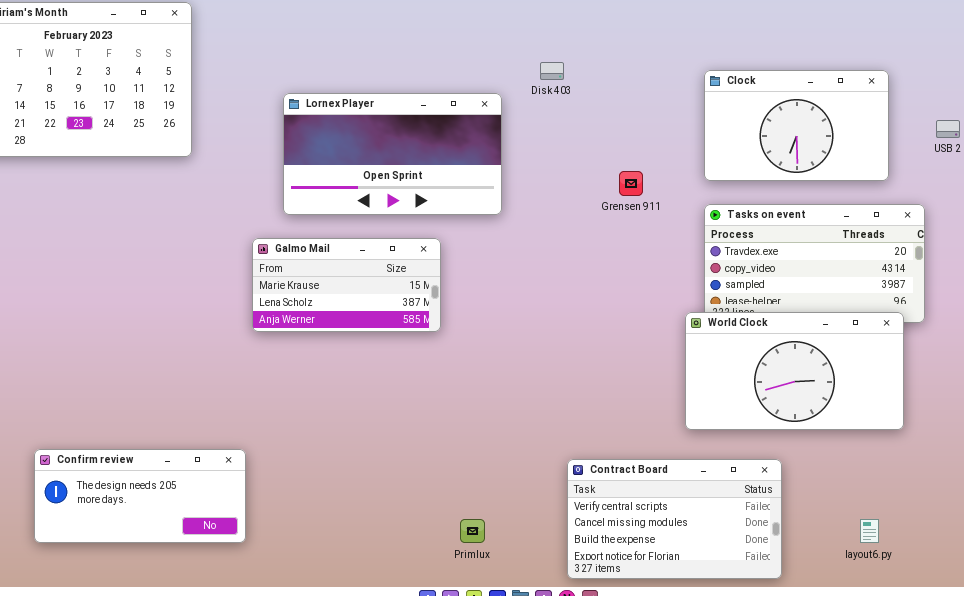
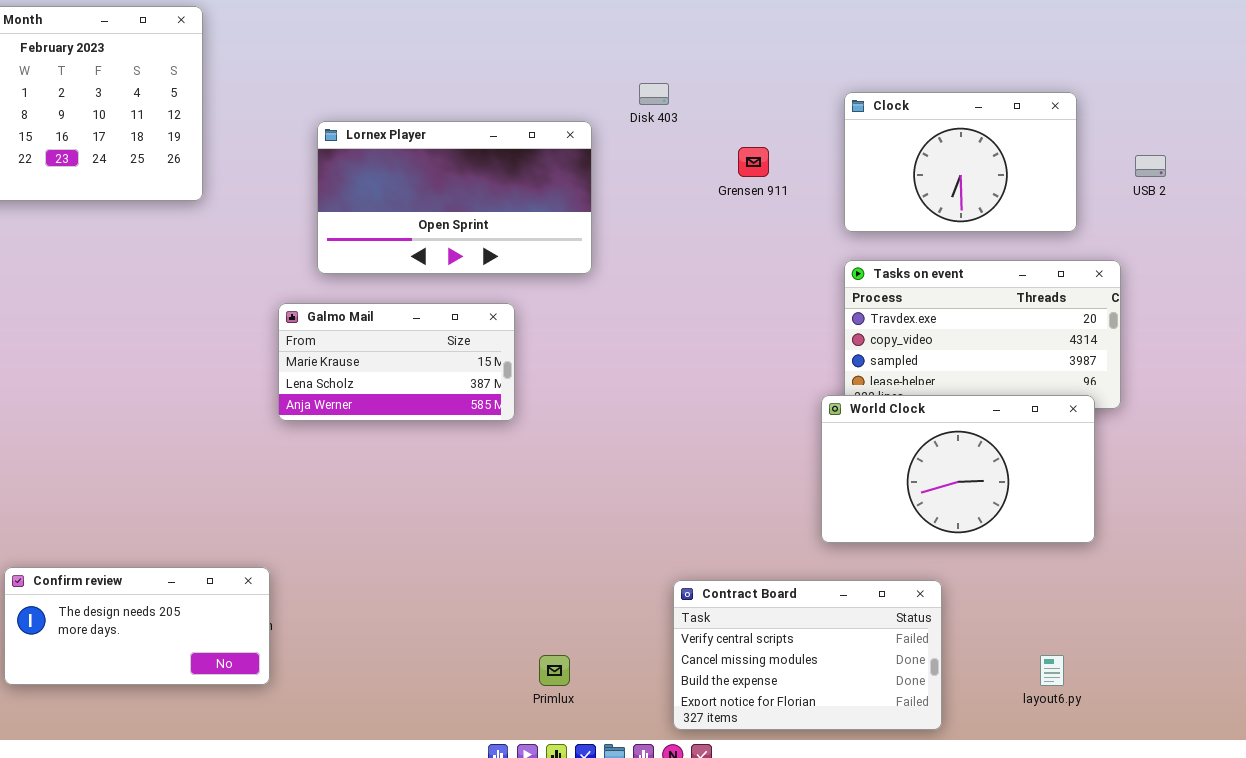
Grensen 911: [619,171,643,196] -> [738,147,769,177], moved

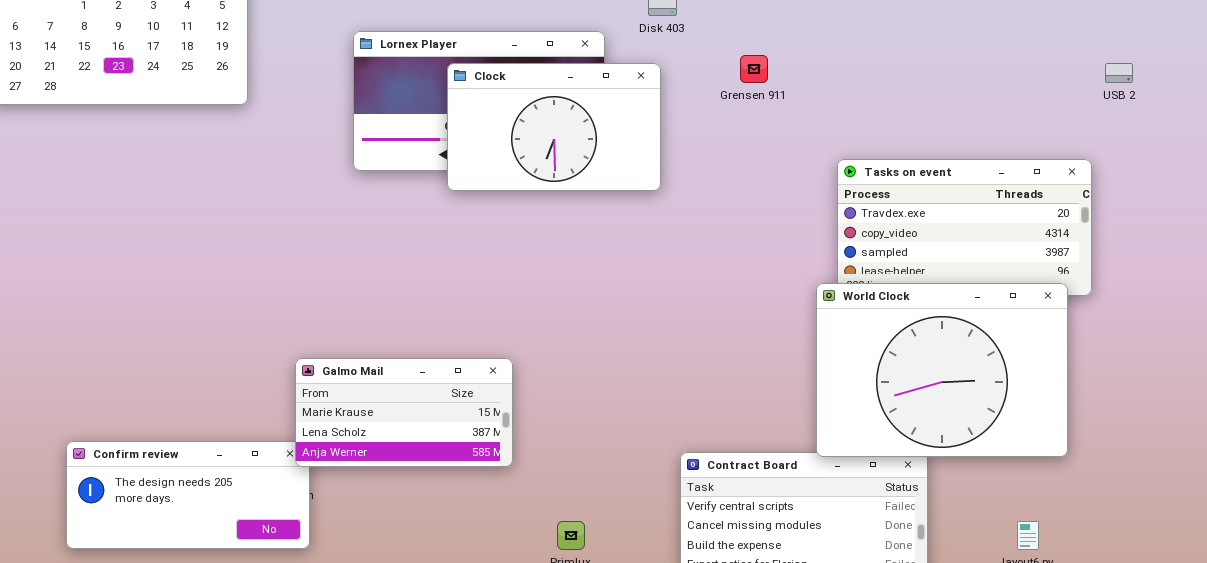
Clock: [844,92,1077,232] -> [447,63,661,191], moved
Galmo Mail: [278,303,515,421] -> [295,358,513,467], moved
World Clock: [821,395,1095,543] -> [816,283,1068,457], resized

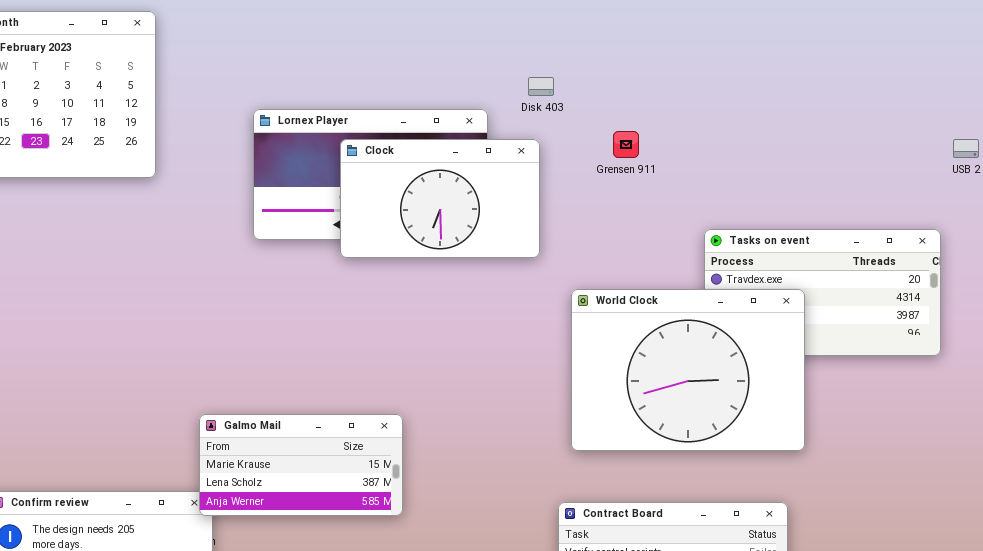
World Clock: [816,283,1068,457] -> [571,289,805,451], moved

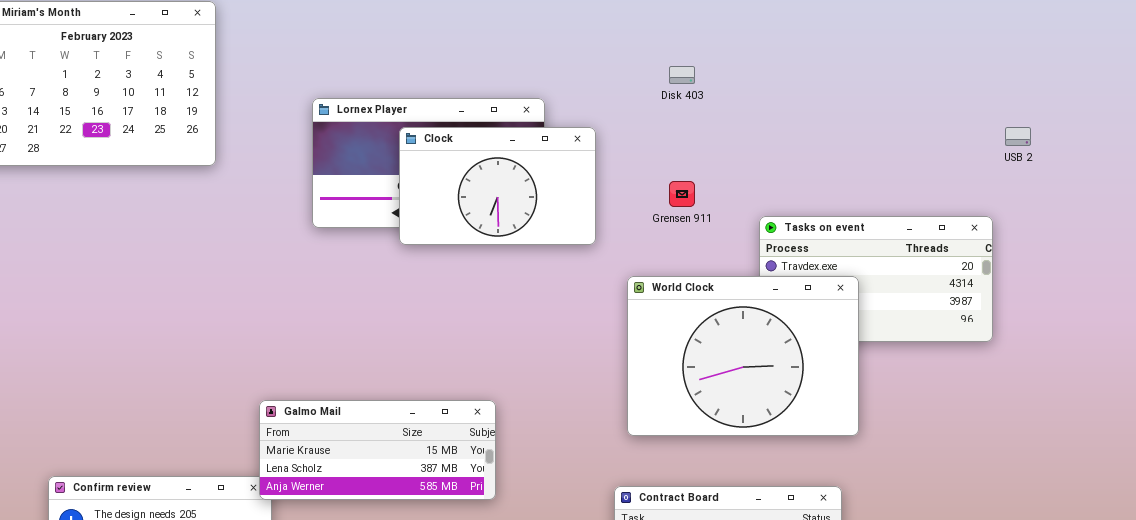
Disk 403: [528,77,554,96] -> [669,66,695,84], moved
Grensen 911: [613,131,639,158] -> [669,181,695,207], moved
Galmo Mail: [199,414,403,516] -> [259,400,496,500], resized

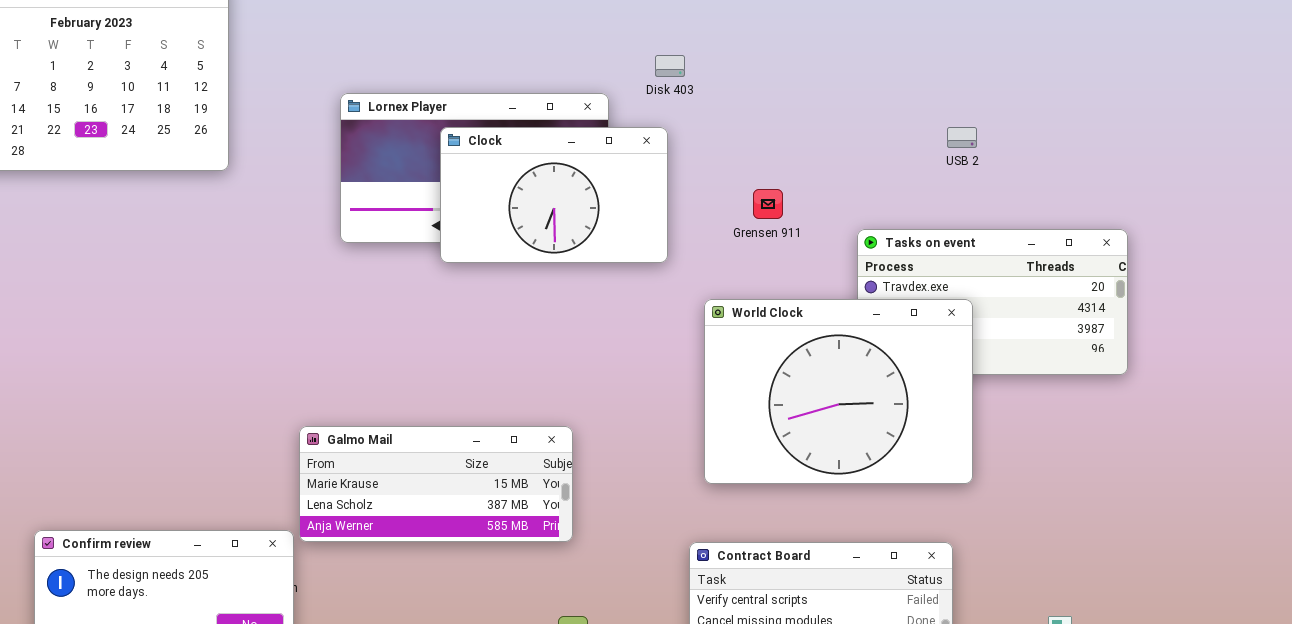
Disk 403: [669,66,695,84] -> [655,55,685,77], moved
USB 2: [1005,127,1031,146] -> [947,127,977,148], moved
Galmo Mail: [259,400,496,500] -> [299,426,573,542], moved

